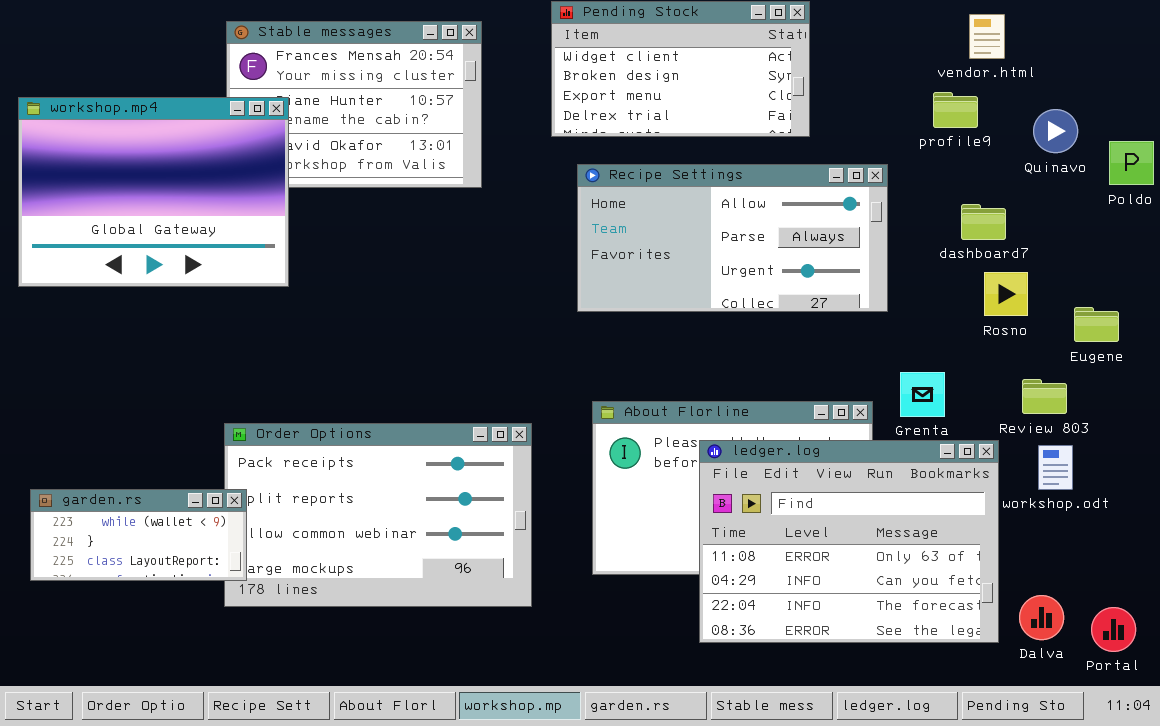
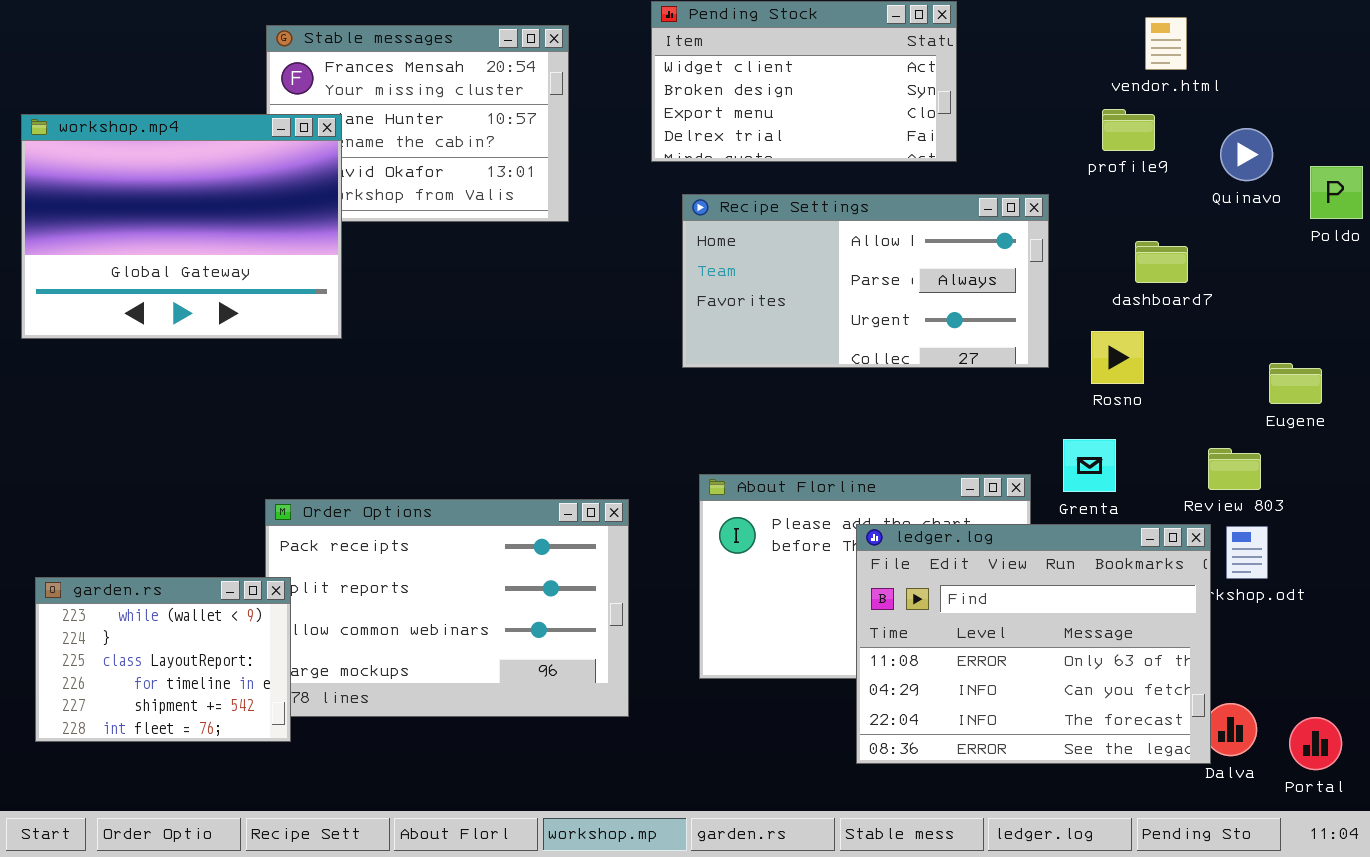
Rosno: [984,272,1028,316] -> [1091,331,1144,384], moved
ledger.log: [699,440,999,643] -> [856,524,1211,764], moved
garden.rs: [30,489,247,581] -> [35,577,291,742], resized

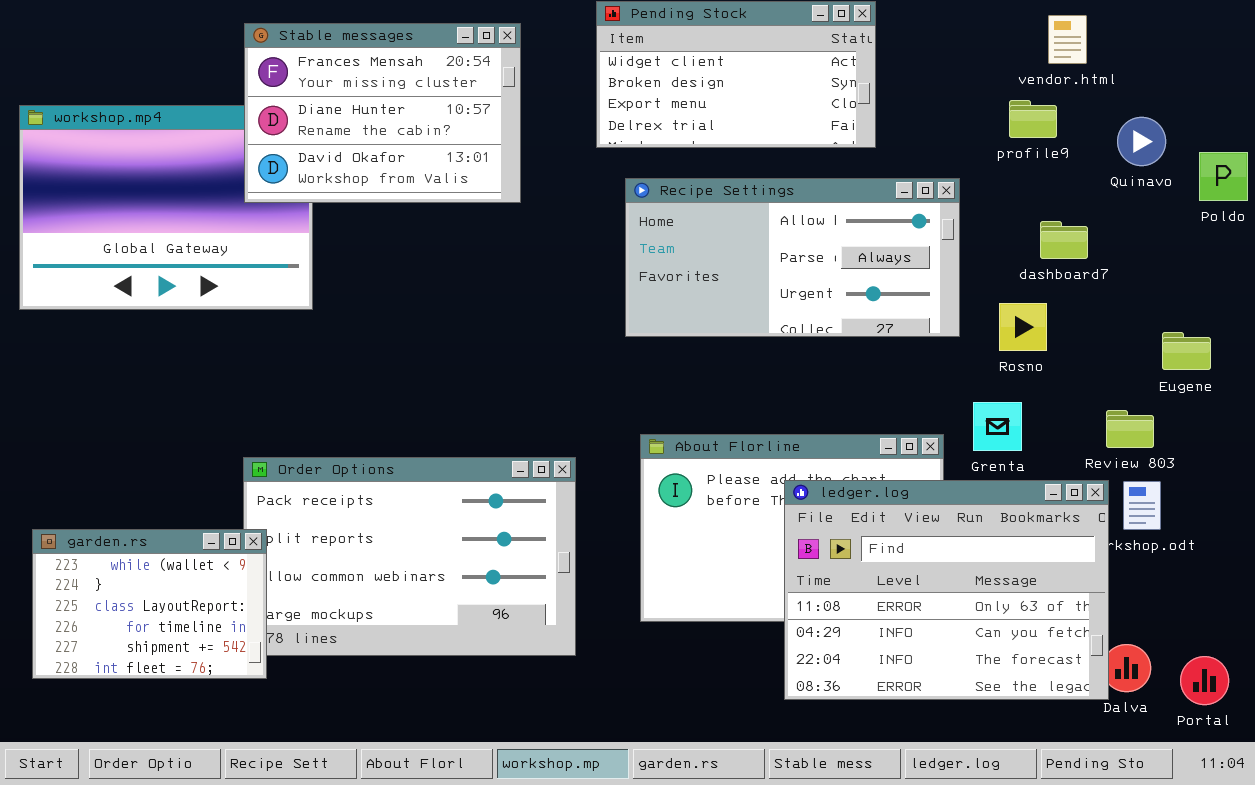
Stable messages: [266,25,569,222] -> [244,23,521,203], raised

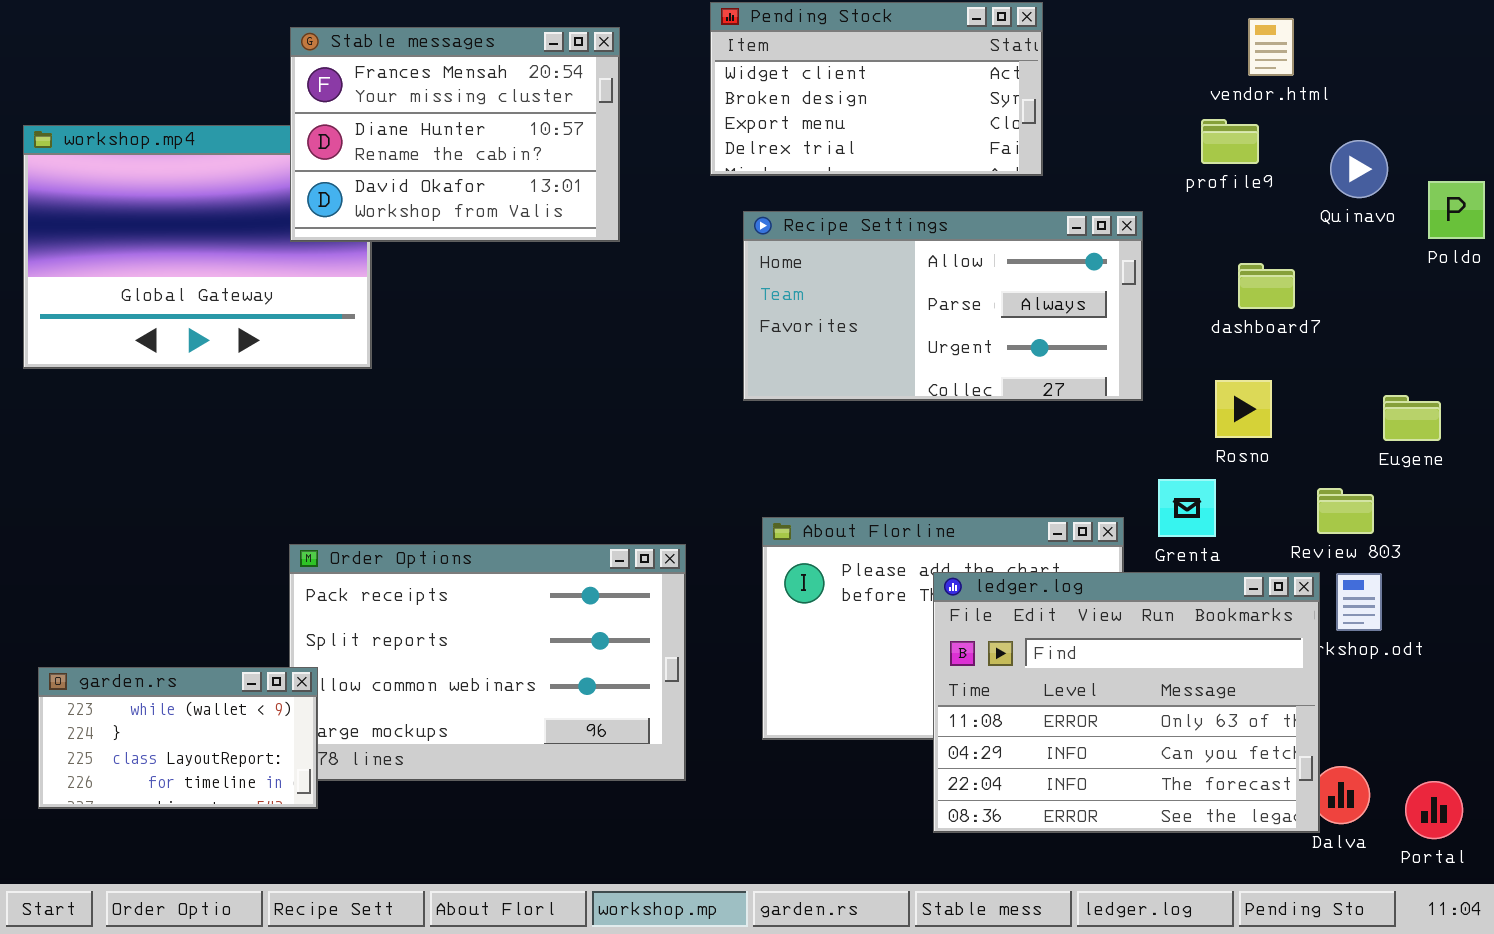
Rosno: [999,303,1047,351] -> [1215,380,1272,438], moved
garden.rs: [32,529,267,679] -> [38,667,318,809], resized

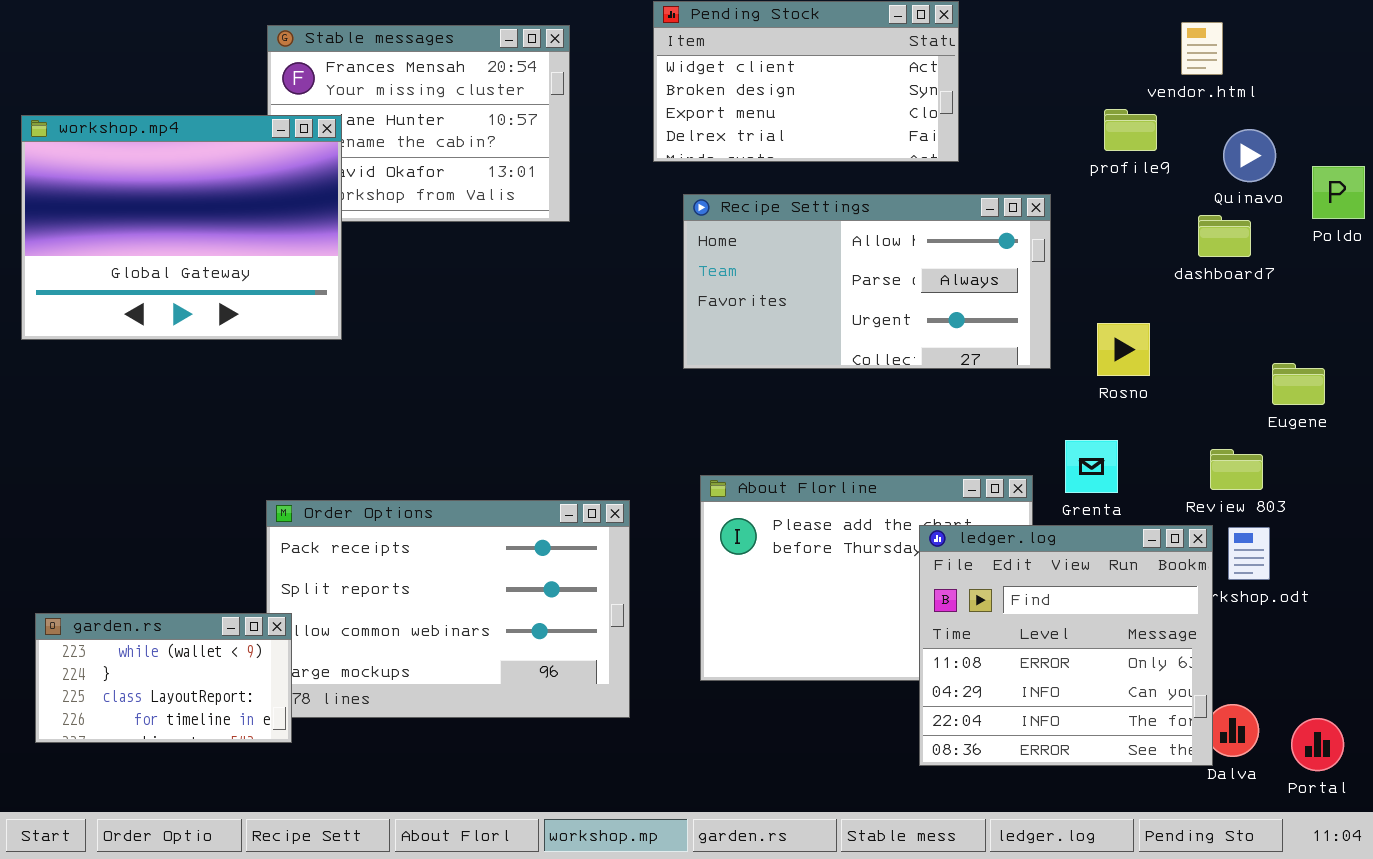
vendor.html: [1248,18,1294,76] -> [1181,22,1223,75], moved
workshop.mp4: [23,125,372,369] -> [21,115,342,340], raised
dashboard7: [1238,263,1295,309] -> [1198,215,1251,257], moved
Rosno: [1215,380,1272,438] -> [1097,323,1150,376], moved
ledger.log: [933,572,1320,833] -> [919,525,1213,766], resized

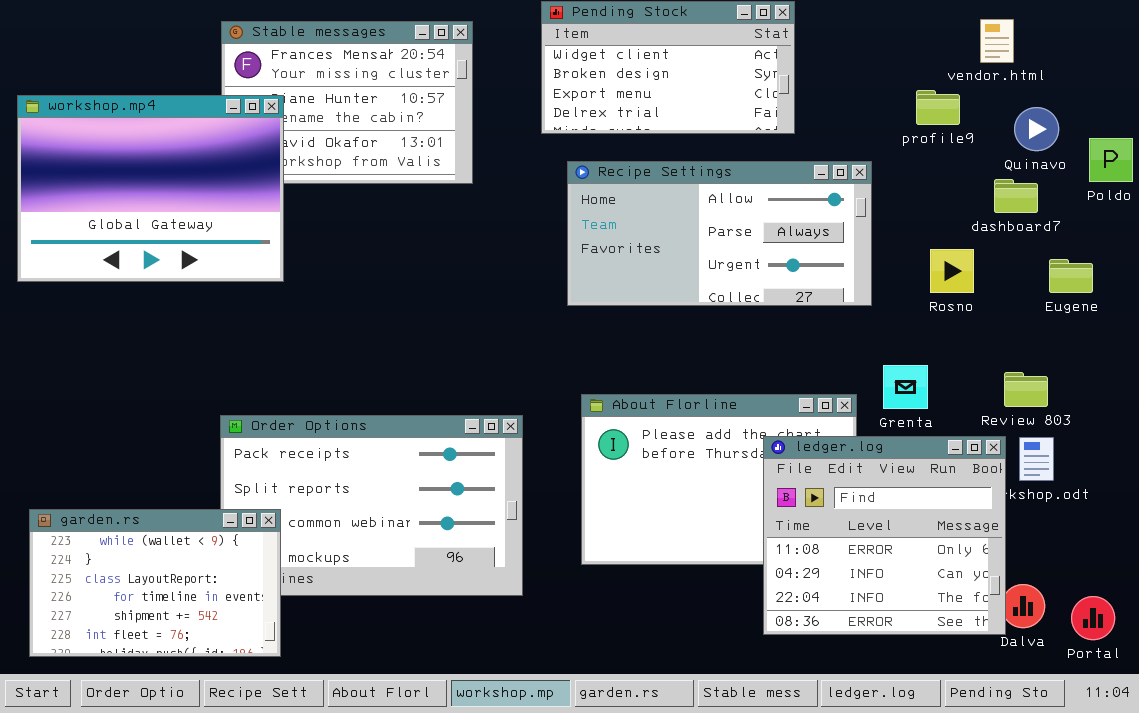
Rosno: [1097,323,1150,376] -> [930,249,974,293], moved
Eugene: [1272,363,1325,405] -> [1049,259,1093,293], moved
garden.rs: [35,613,292,743] -> [29,509,281,657], resized

